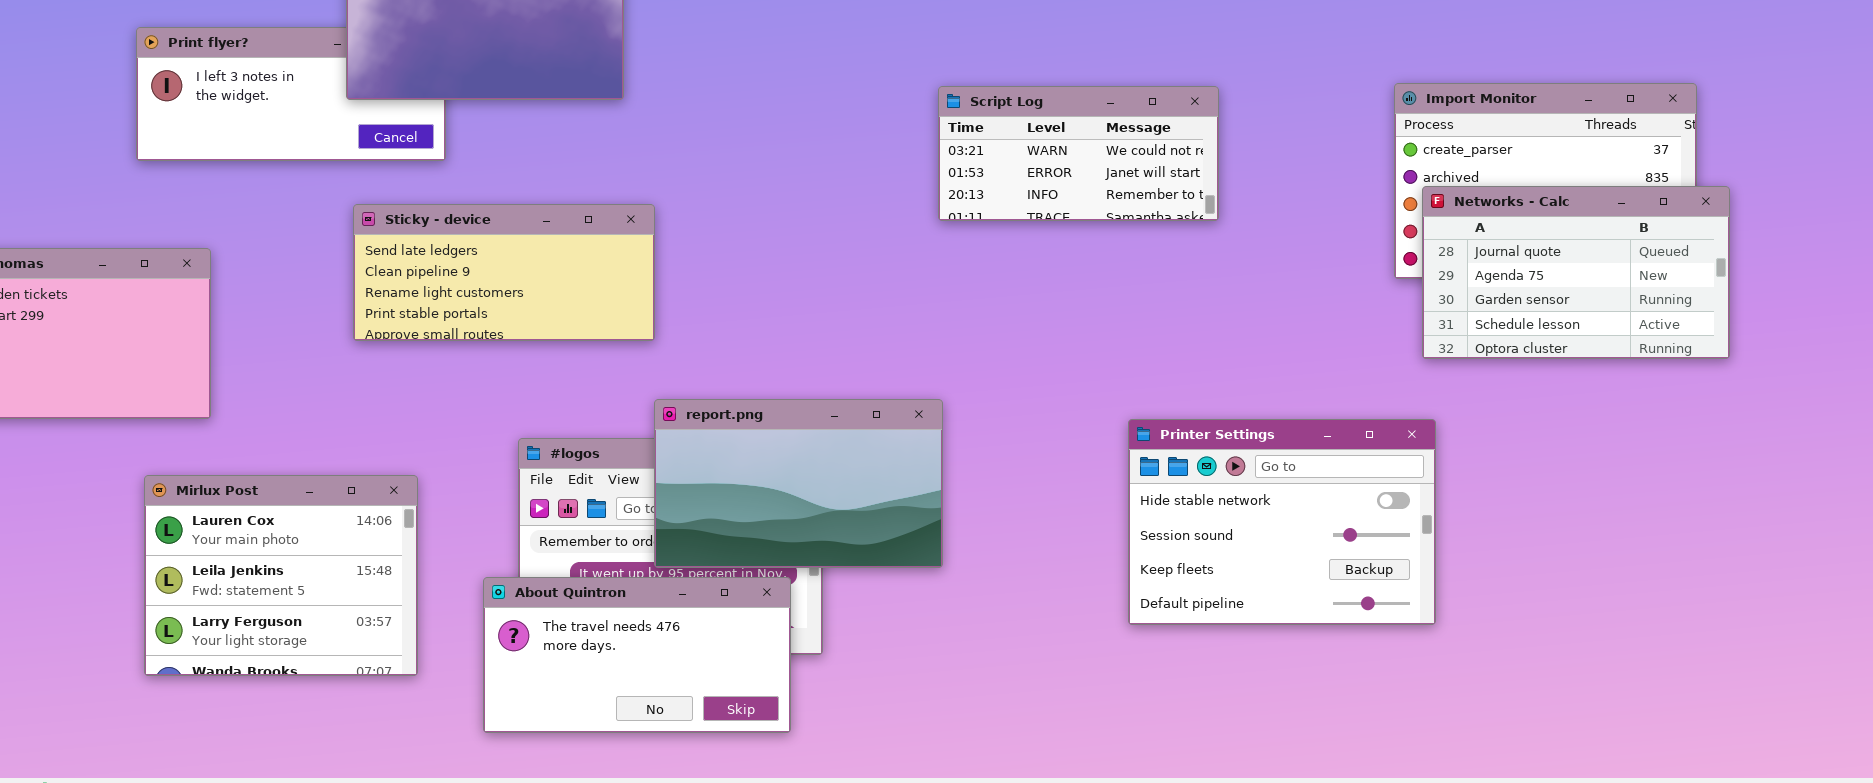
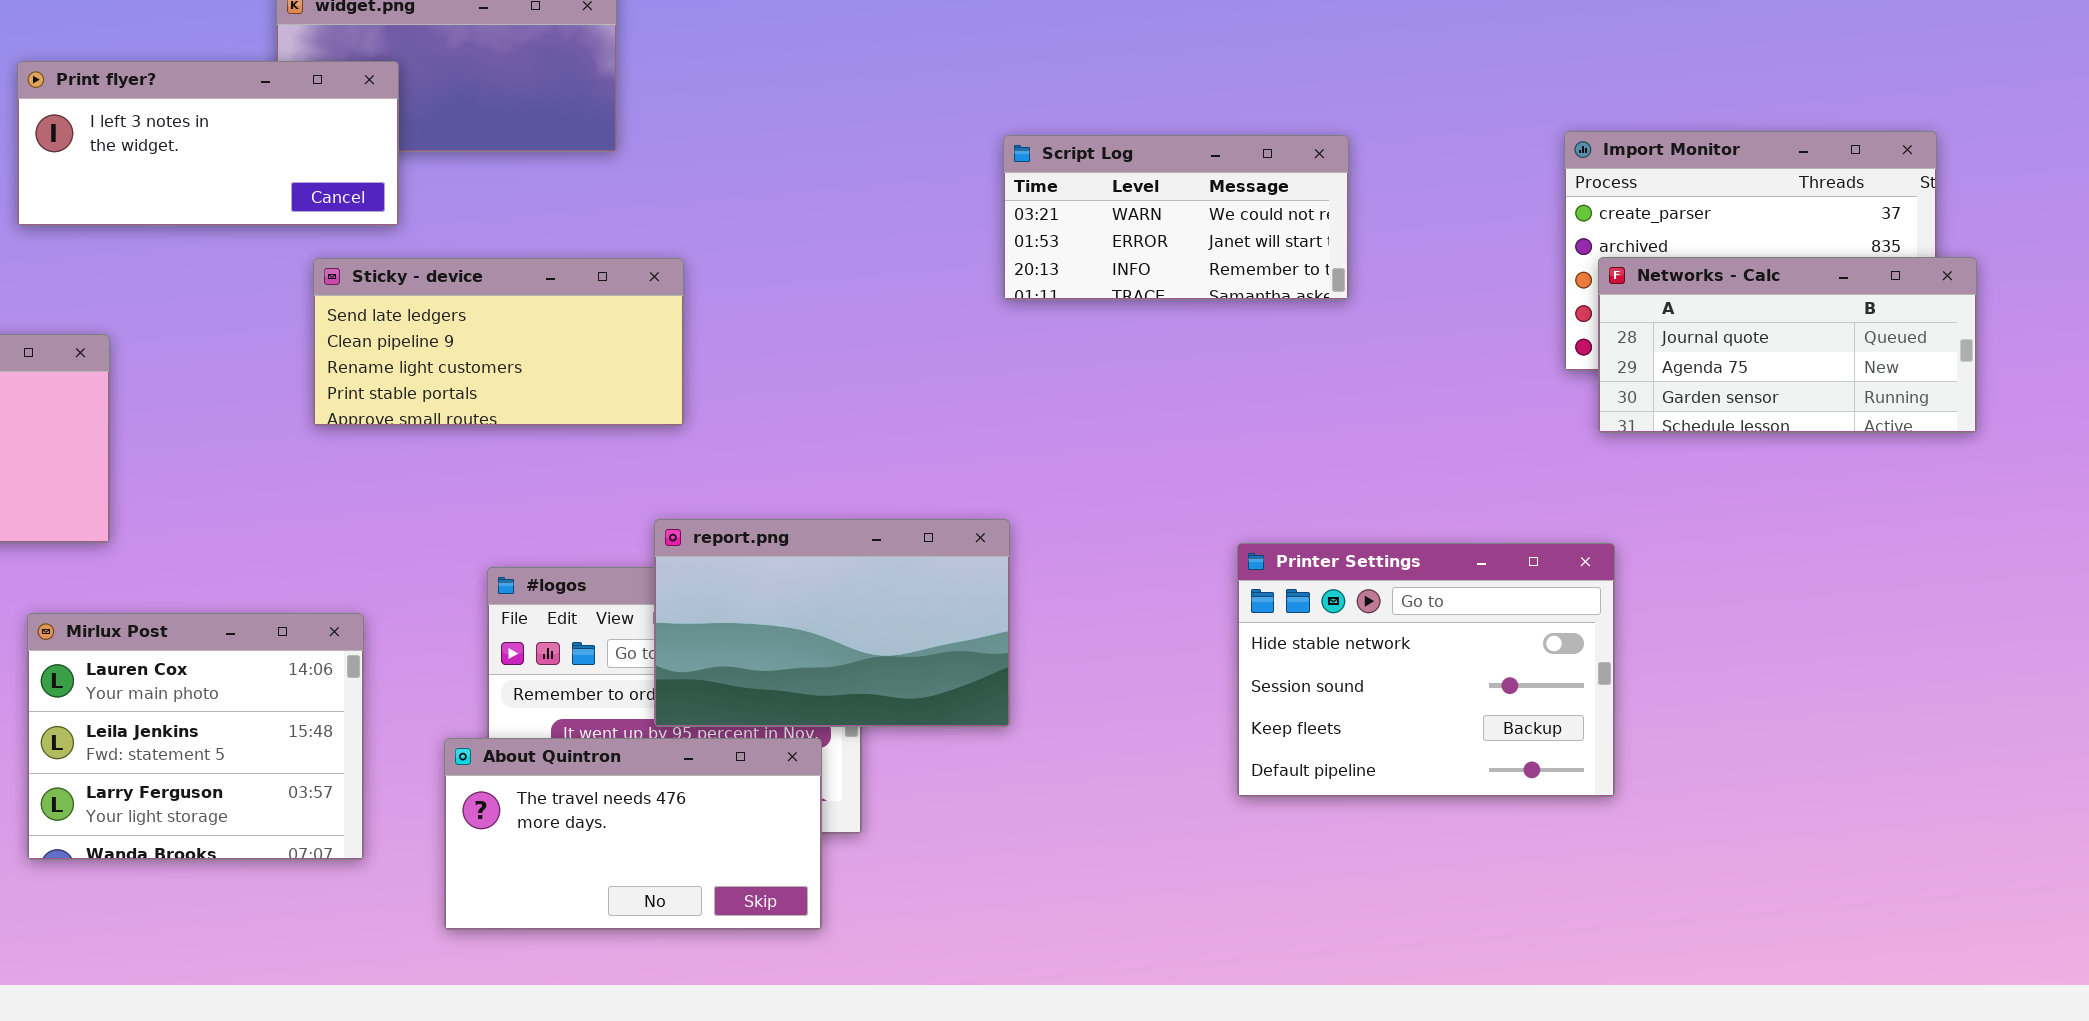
Print flyer?: [136,27,446,161] -> [17,61,399,226], raised
Networks - Calc: [1422,186,1730,359] -> [1598,257,1977,433], resized
Sticky - device: [353,204,655,341] -> [313,258,684,426], moved

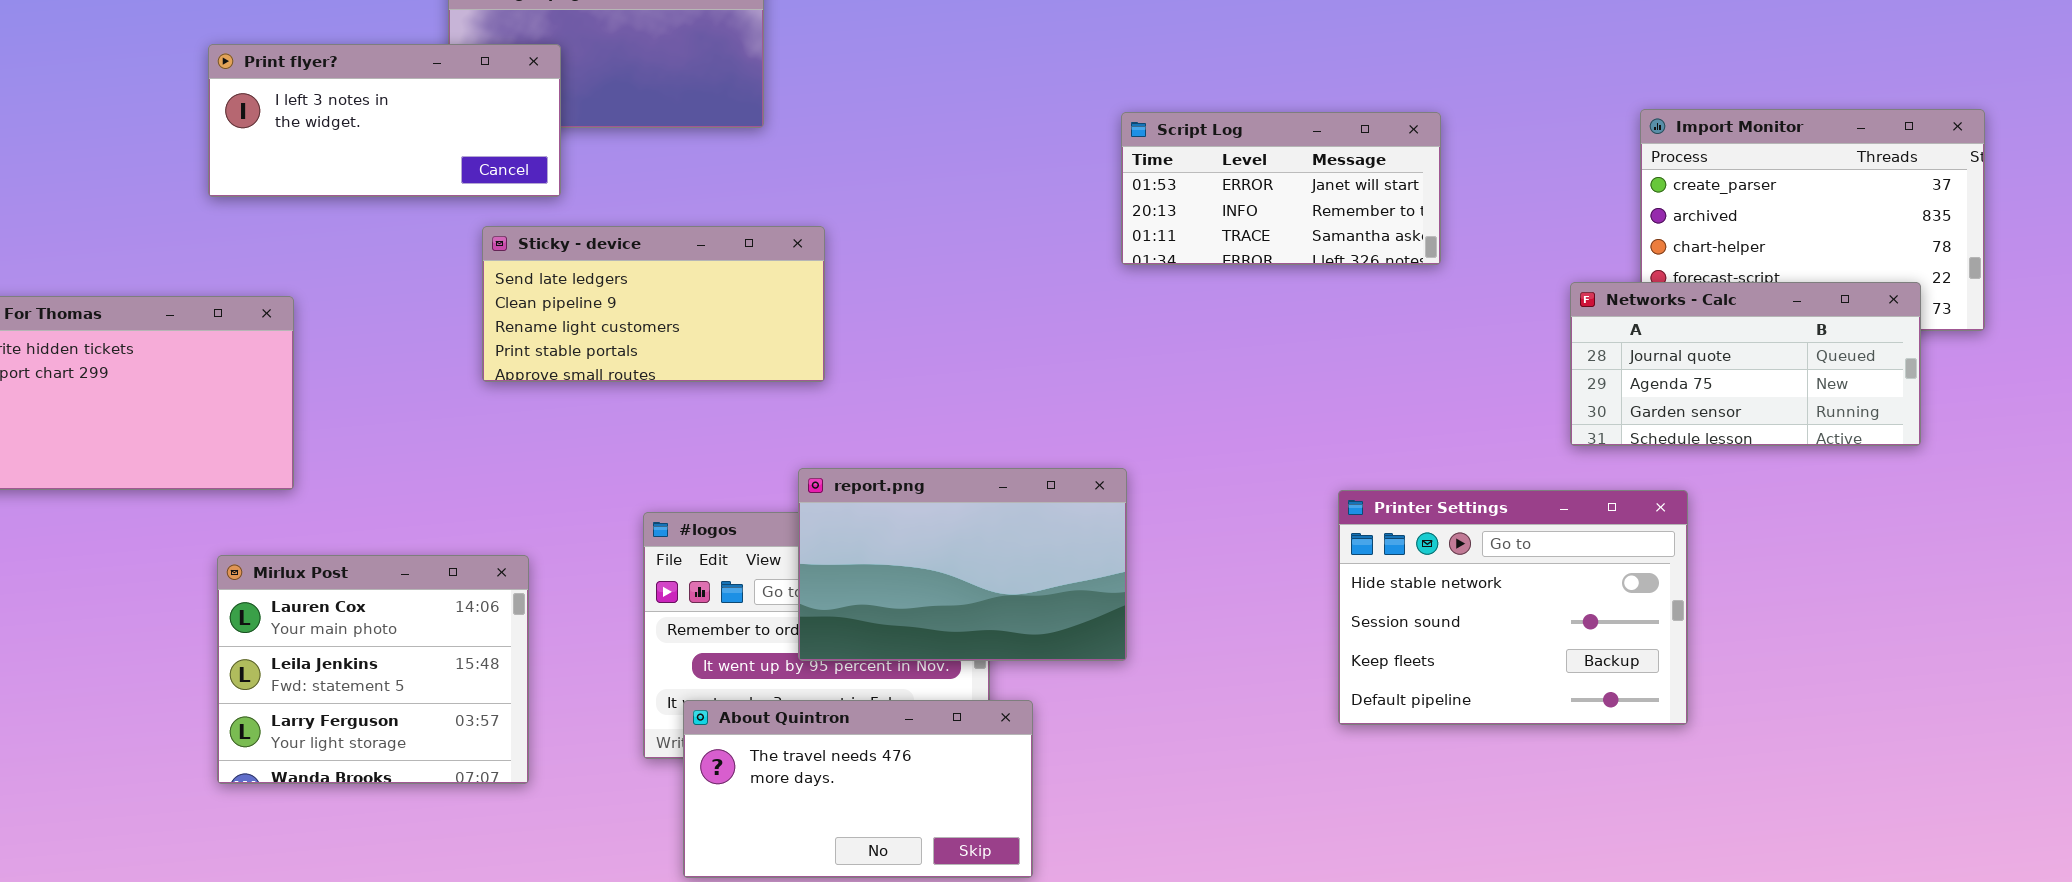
Script Log: [1003,135,1349,300] -> [1121,112,1441,265], scrolled down 1 row
Networks - Calc: [1598,257,1977,433] -> [1570,282,1921,446], moved
About Quintron: [444,738,822,930] -> [683,700,1033,878], moved

